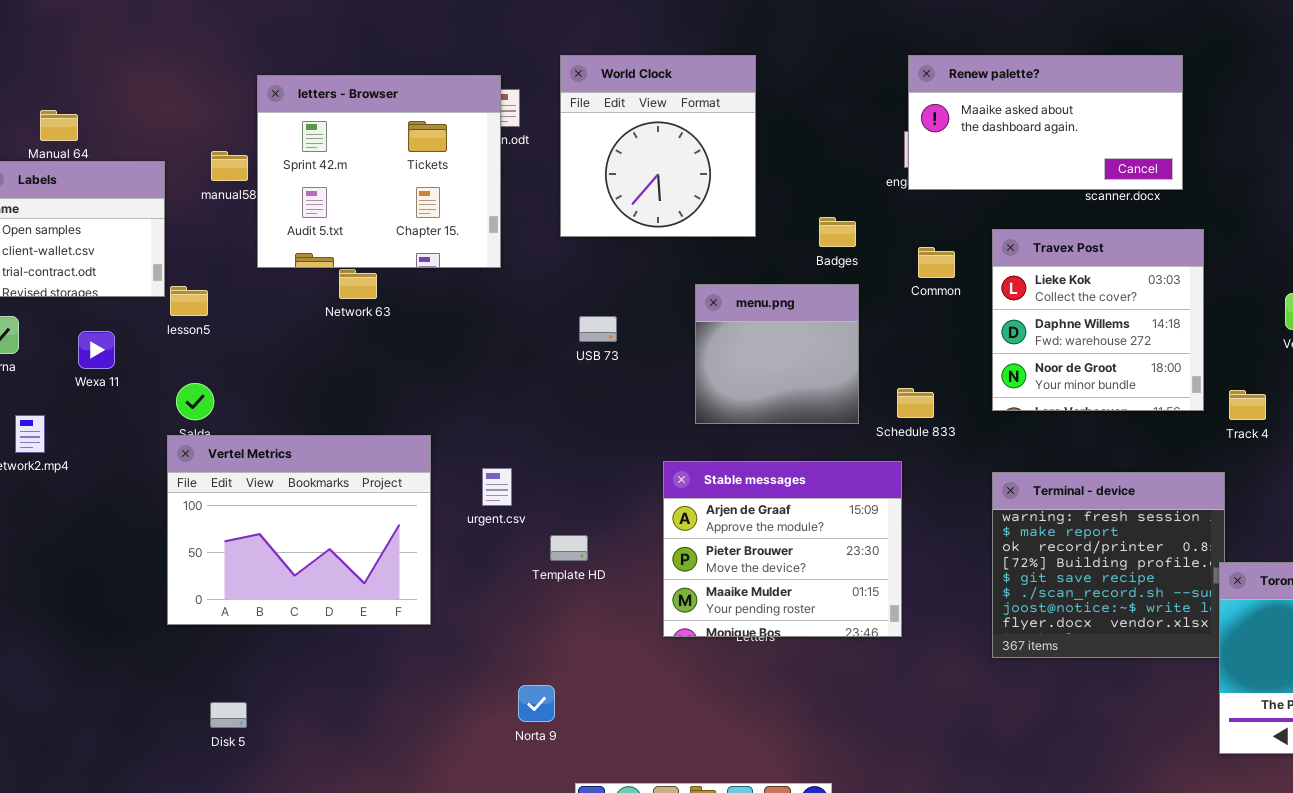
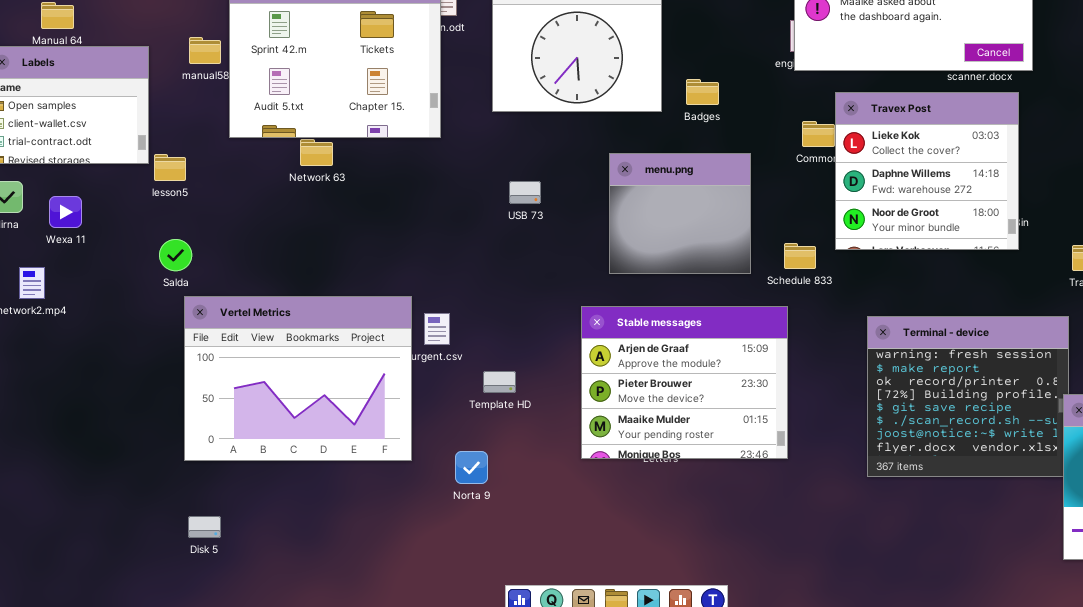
Badges: [819,217,856,247] -> [686,79,719,105], moved
Travex Post: [992,229,1204,411] -> [835,92,1019,250], moved
Wexa 11: [78,331,115,369] -> [49,196,82,228], moved
Vertel Metrics: [167,435,431,625] -> [184,296,412,461], moved
Norta 9: [518,685,555,722] -> [455,451,488,484], moved

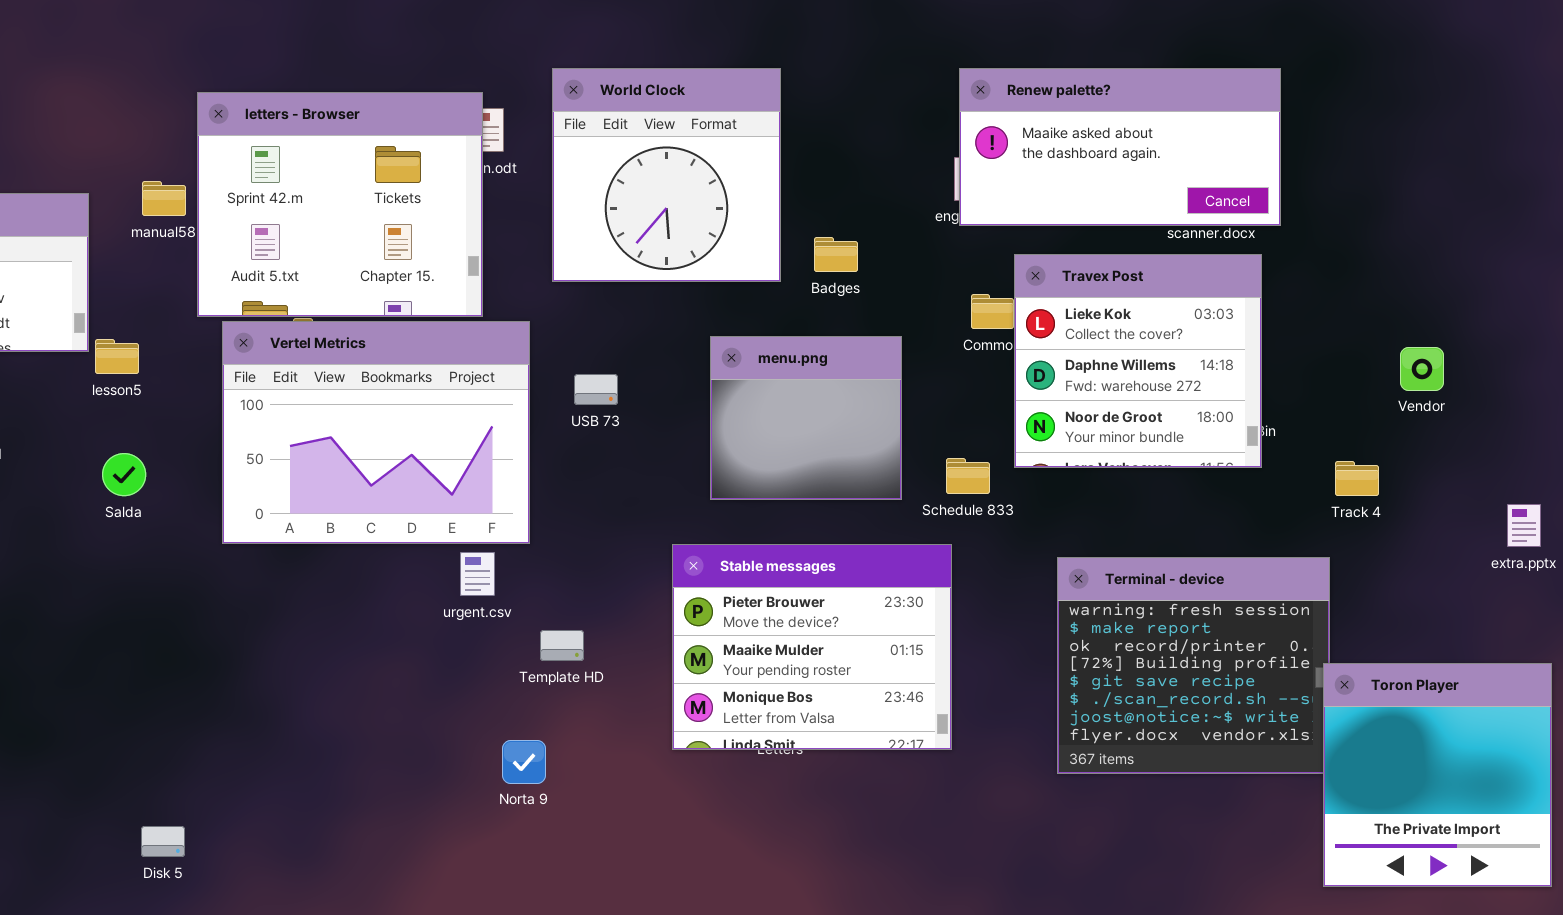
Vertel Metrics: [184,296,412,461] -> [222,321,530,544], moved
Stable messages: [581,306,788,459] -> [672,544,952,750], scrolled down 1 row

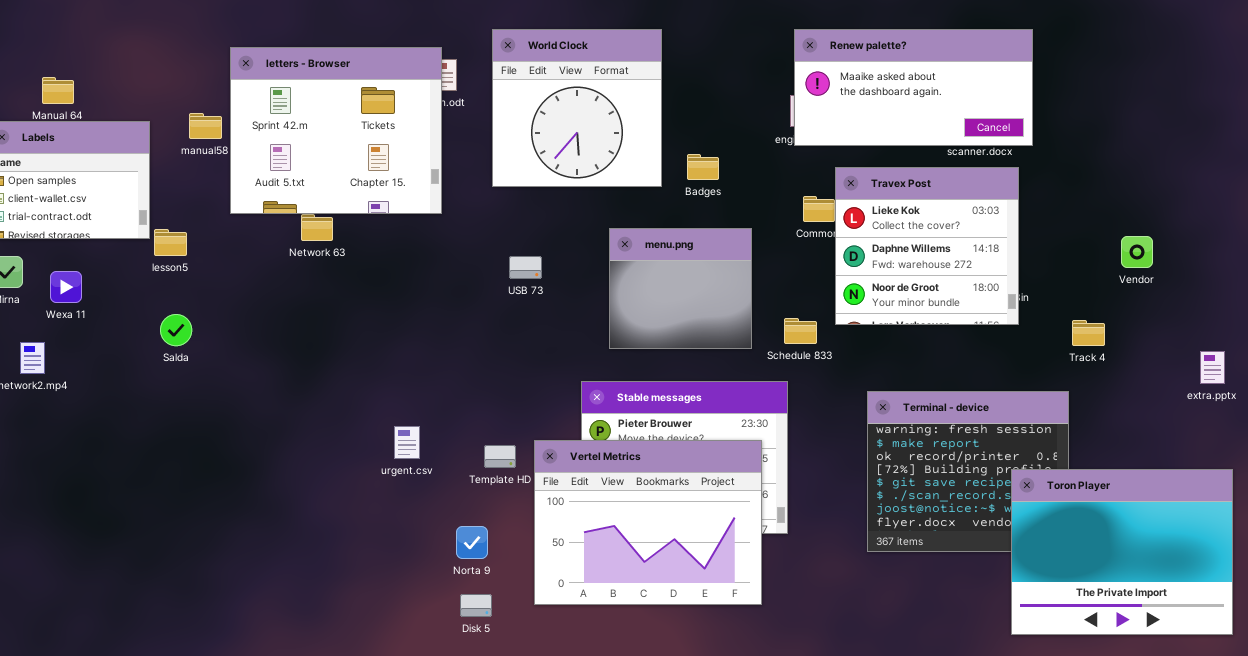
Vertel Metrics: [222,321,530,544] -> [534,440,762,605], moved
urgent.csv: [460,552,495,596] -> [394,426,420,459], moved
Toron Player: [1323,663,1552,887] -> [1011,469,1233,635], resized
Disk 5: [141,826,185,857] -> [460,594,492,617], moved

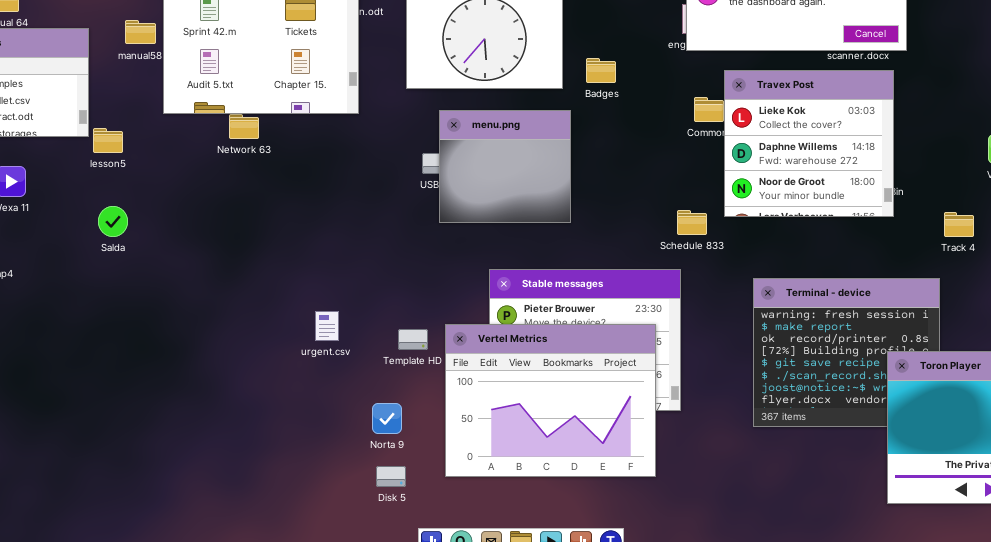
menu.png: [609,228,752,349] -> [439,110,571,223], moved

